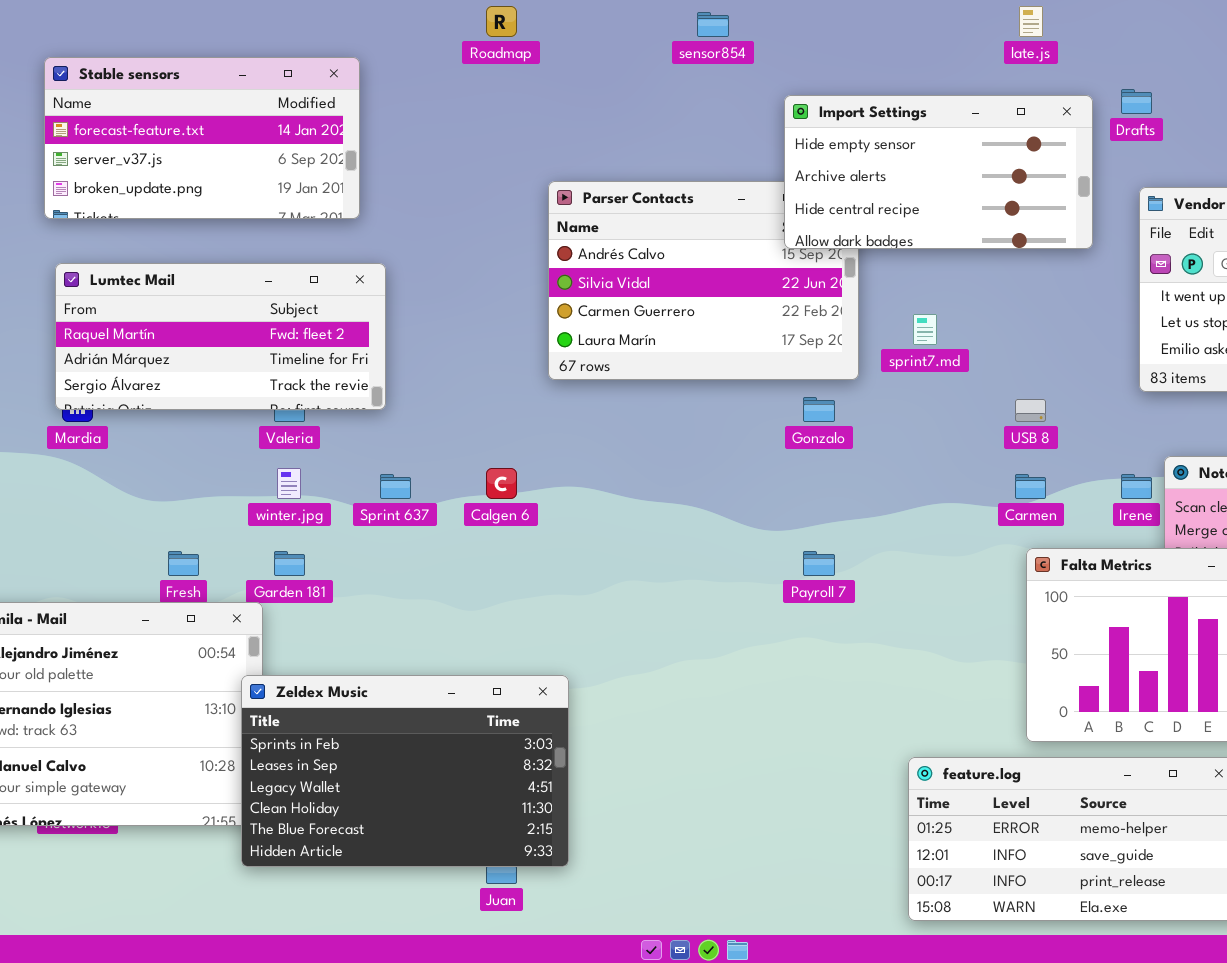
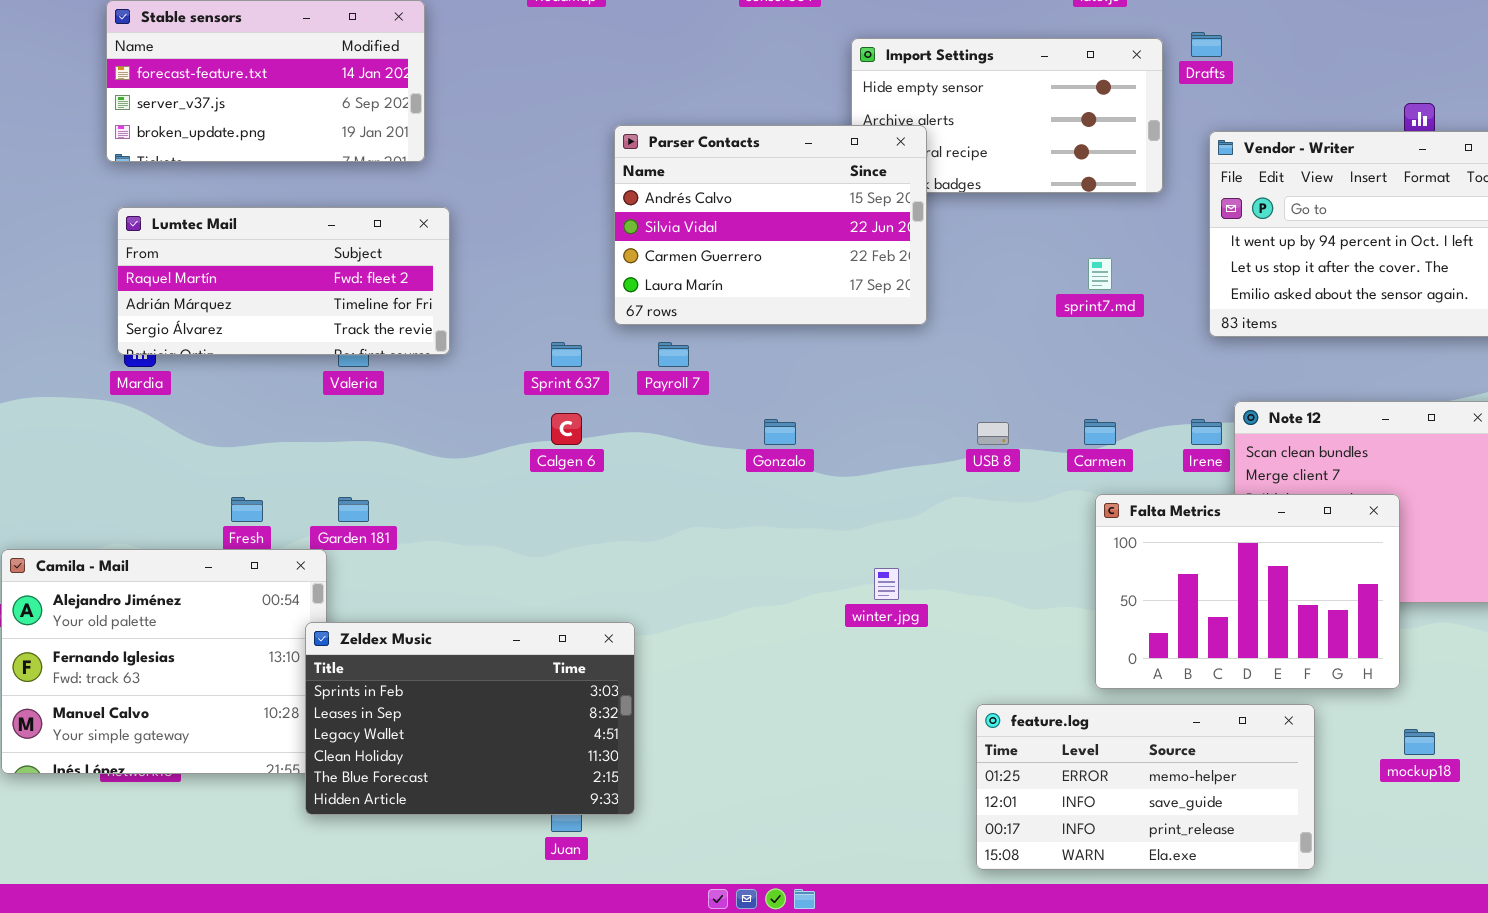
Parser Contacts: [548,181,859,380] -> [614,125,927,325], raised
sprint7.md: [913,314,937,345] -> [1088,258,1112,290], moved
Gonzalo: [803,397,835,422] -> [764,419,796,445], moved
USB 8: [1015,399,1046,422] -> [977,422,1009,445], moved
winter.jpg: [277,468,301,499] -> [874,568,899,600], moved
Sprint 637: [380,474,411,499] -> [551,342,582,367], moved
Payroll 7: [803,551,835,576] -> [658,342,689,367], moved

